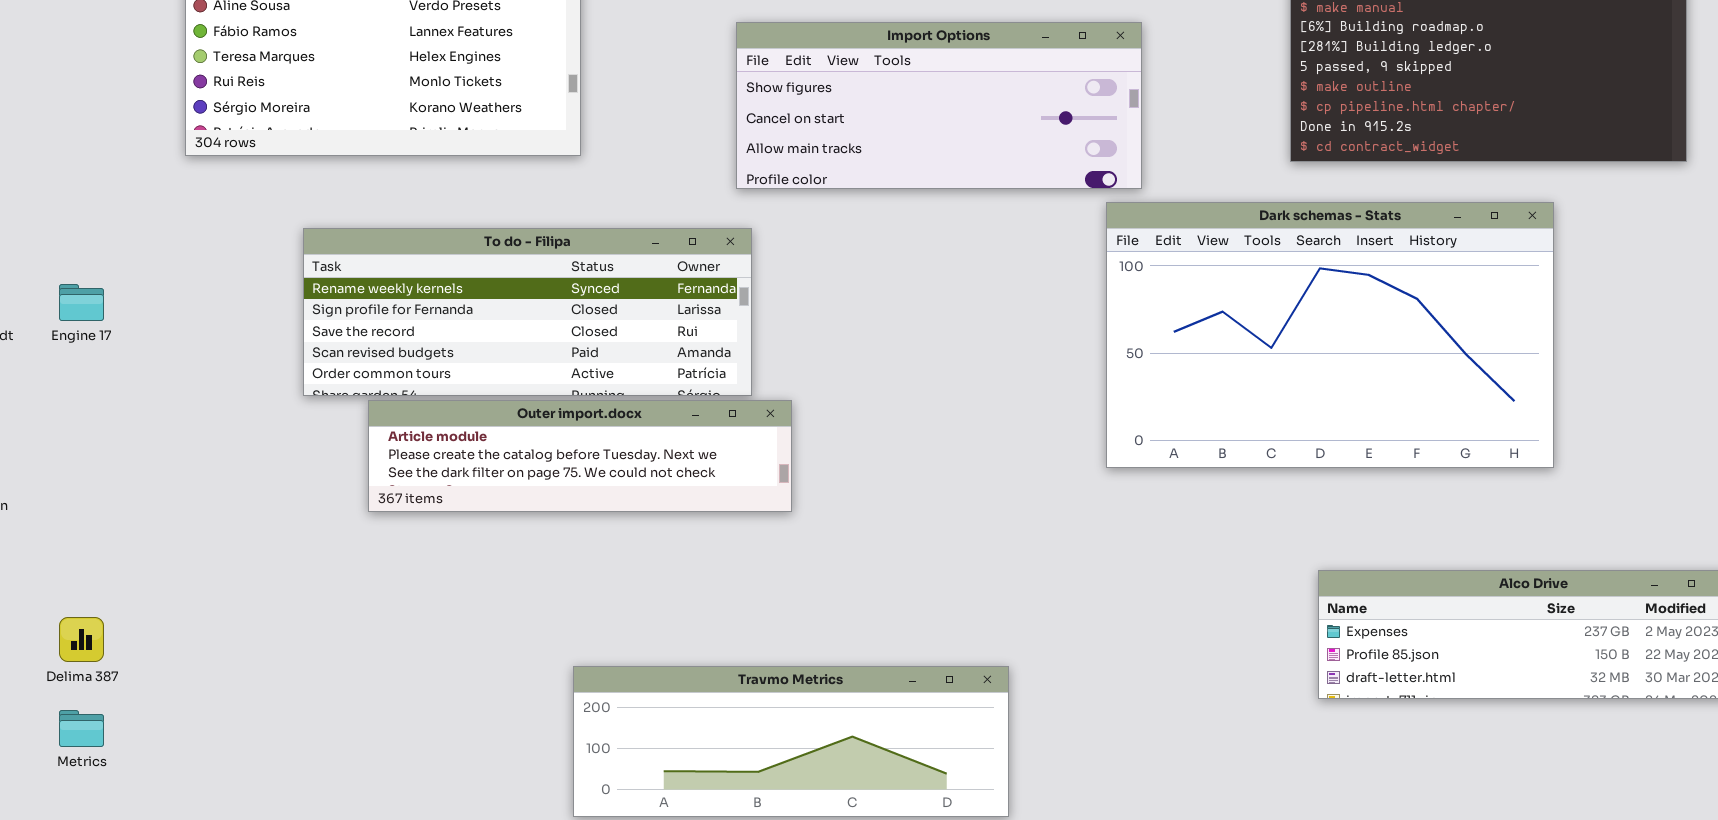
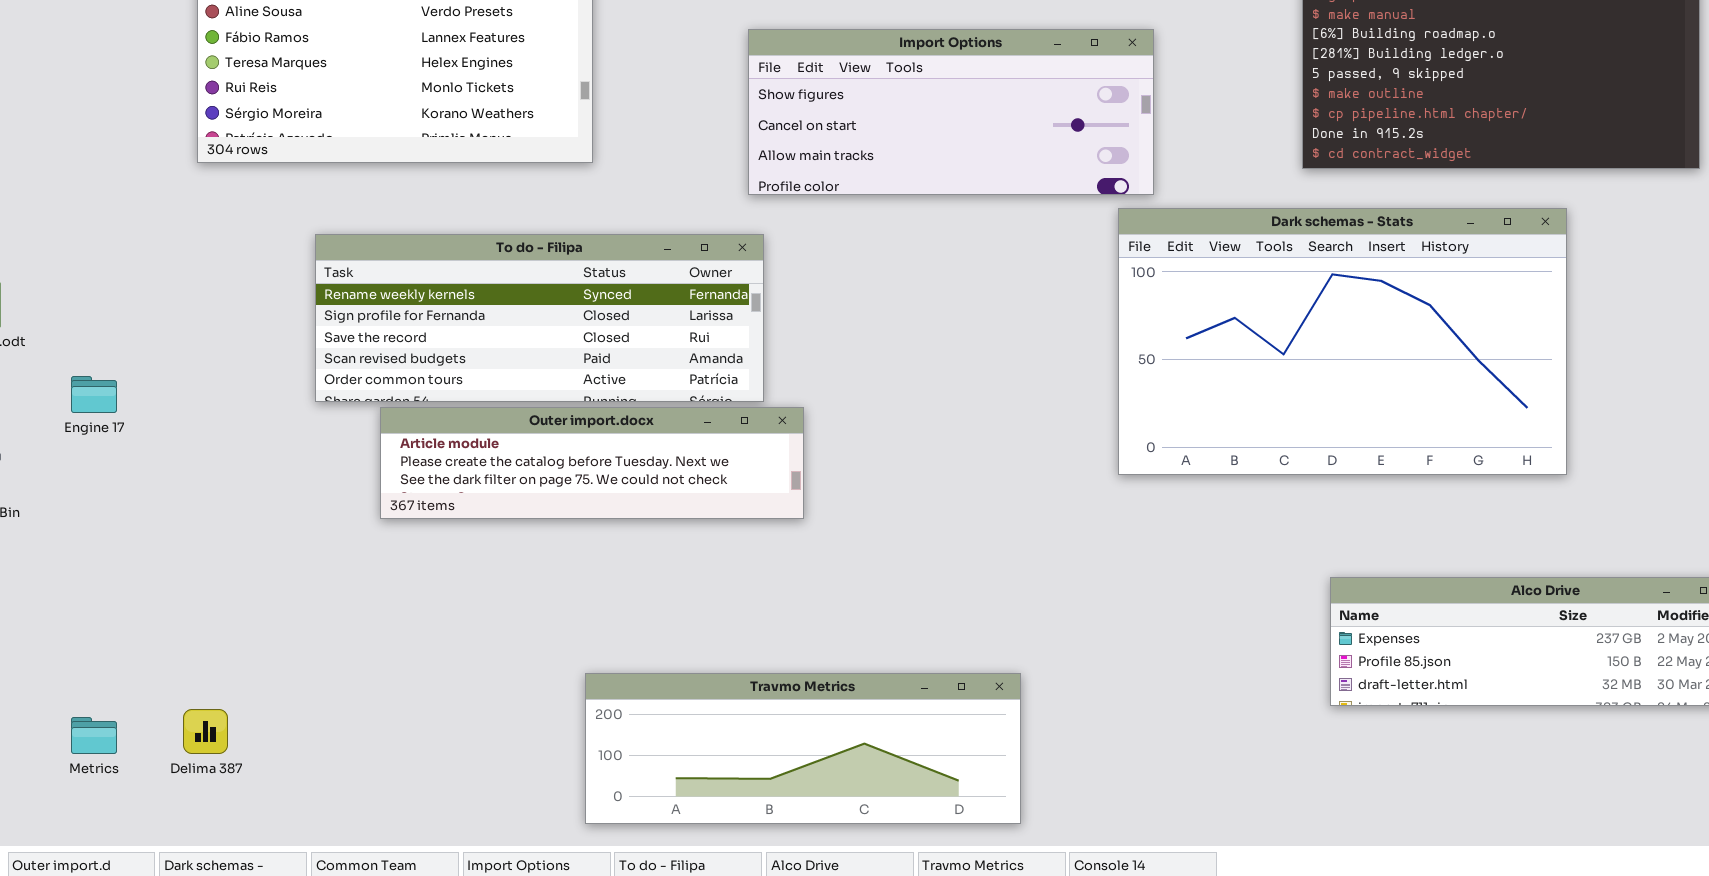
Engine 17: [59,284,104,321] -> [71,376,117,413], moved
Delima 387: [59,617,104,662] -> [183,709,228,754], moved

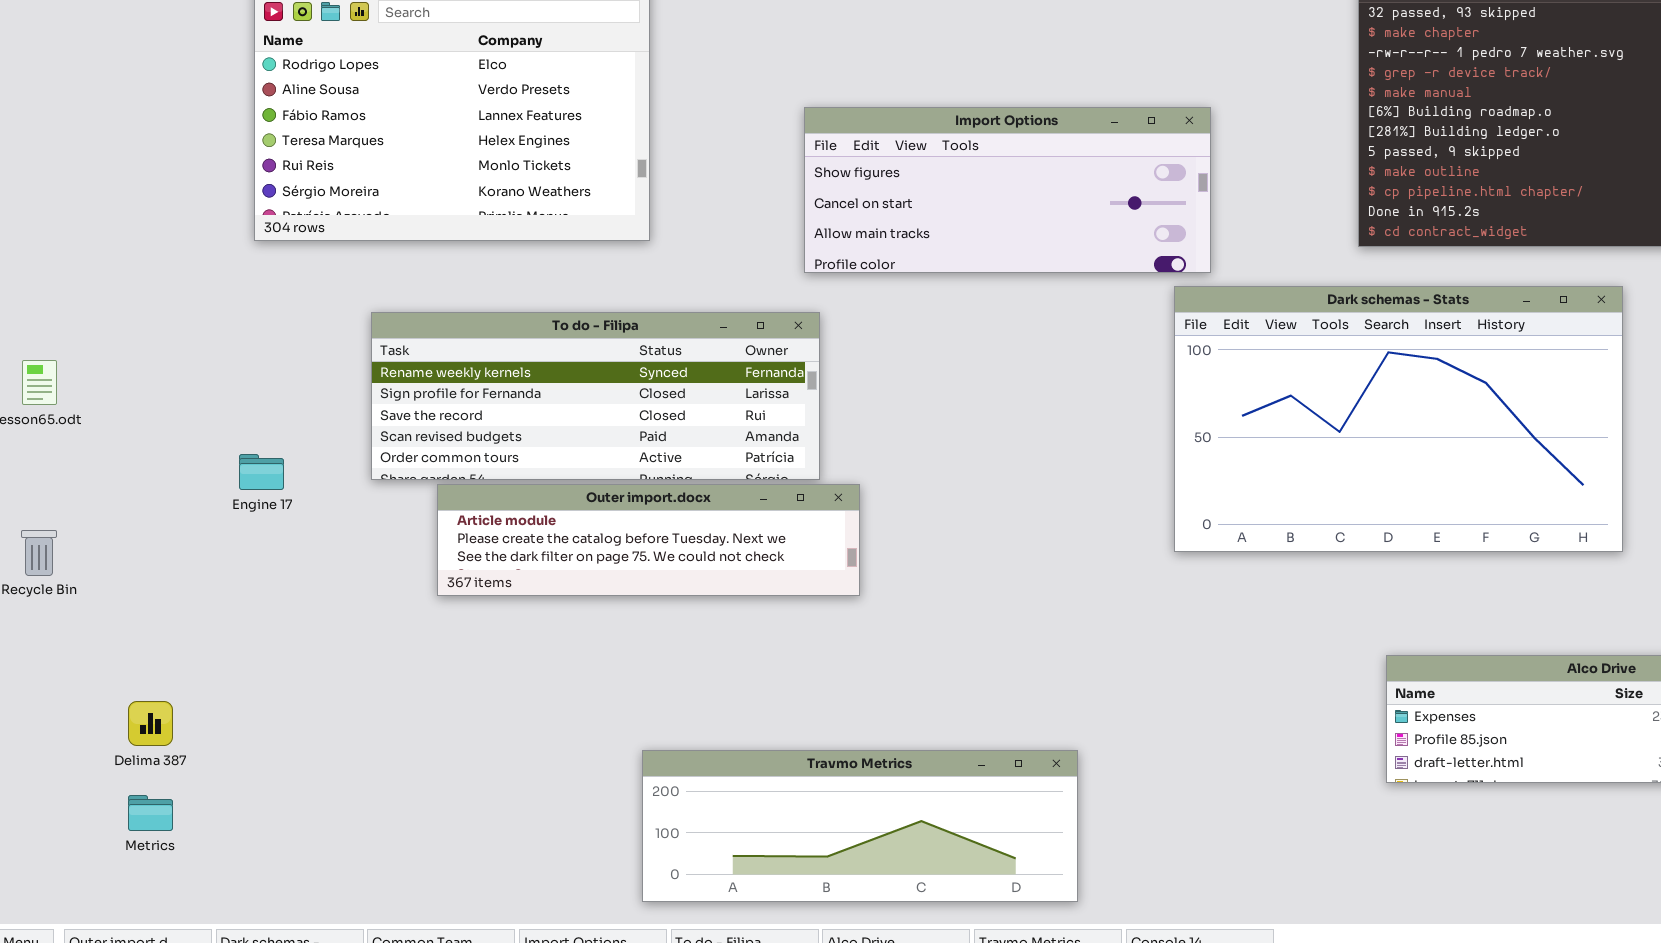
Engine 17: [71,376,117,413] -> [239,454,284,490], moved
Delima 387: [183,709,228,754] -> [128,701,173,746], moved

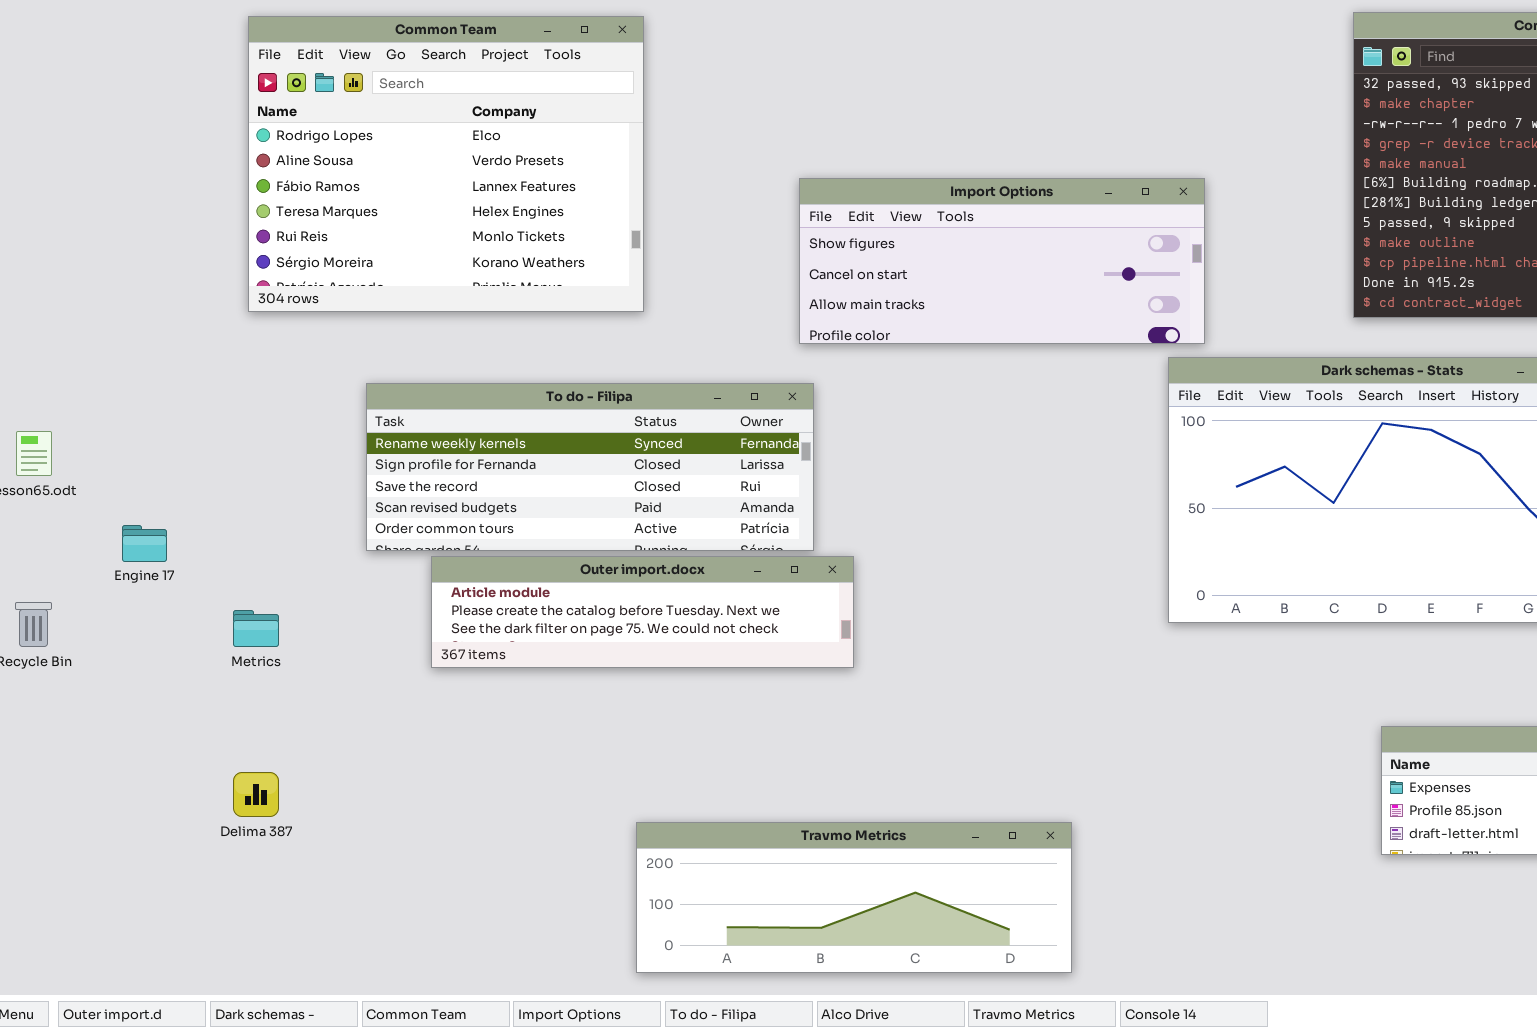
Engine 17: [239,454,284,490] -> [122,525,167,562], moved
Delima 387: [128,701,173,746] -> [233,772,279,817], moved
Metrics: [128,795,173,831] -> [233,610,279,647], moved

